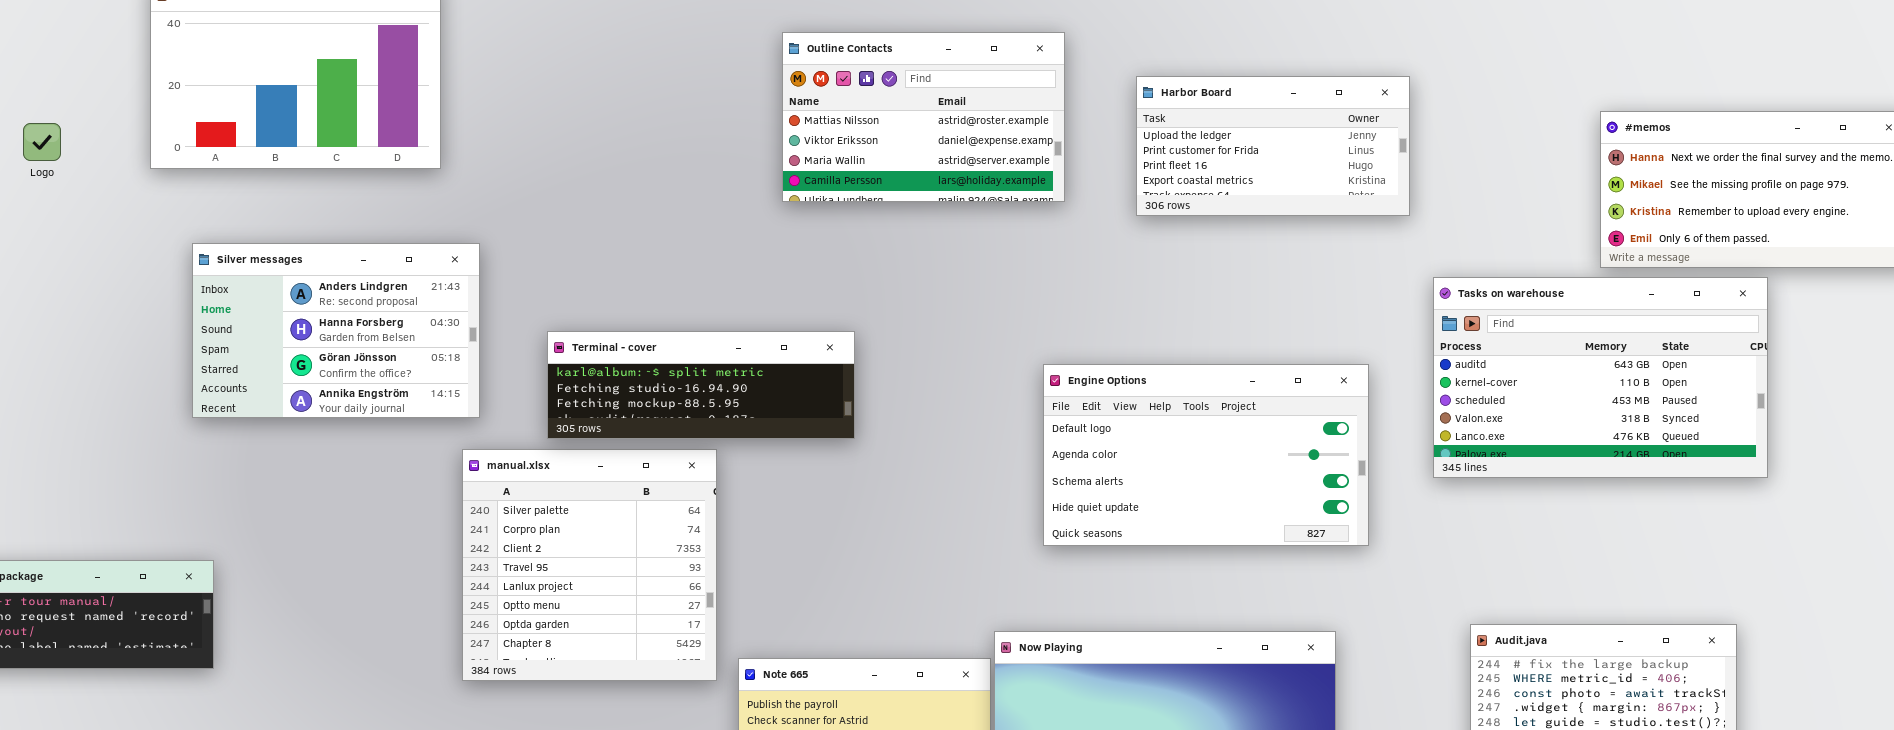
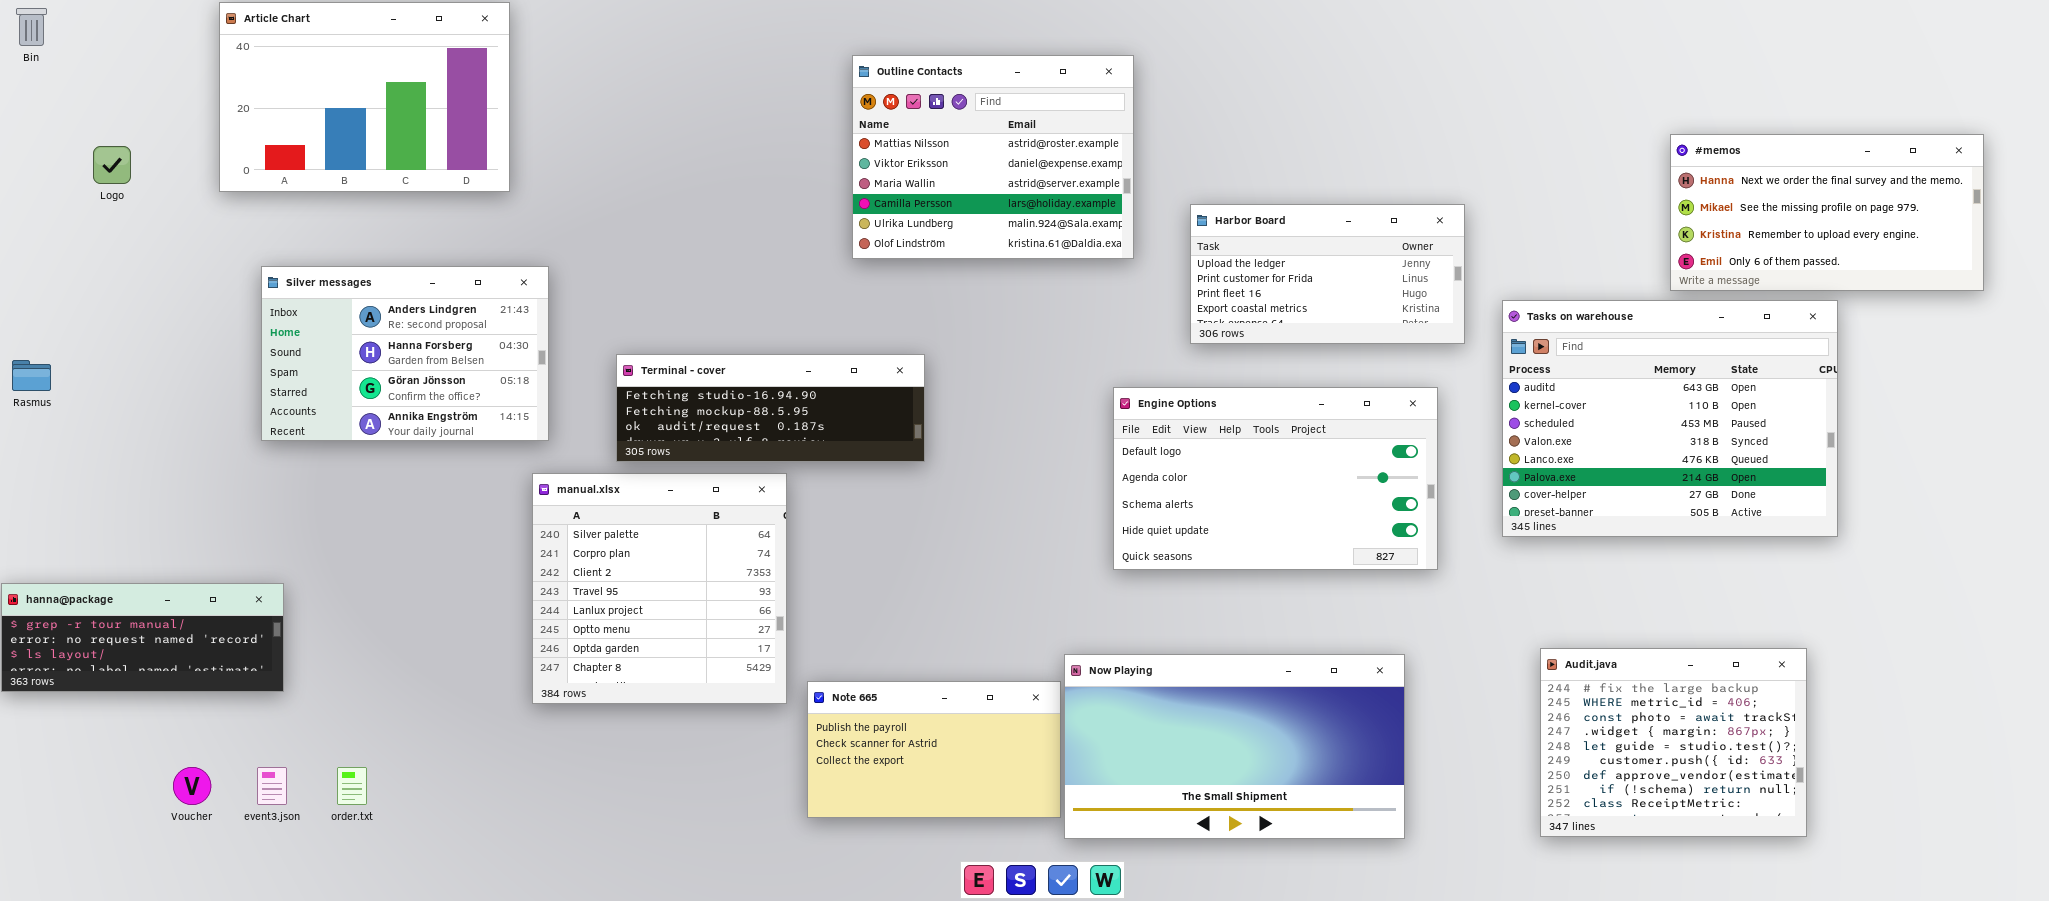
Outline Contacts: [782,32,1065,202] -> [852,55,1134,259], resized
Harbor Board: [1136,76,1410,216] -> [1190,204,1465,344], moved
Tasks on warehouse: [1433,277,1768,478] -> [1502,300,1838,537], resized
Terminal - cover: [547,331,855,439] -> [616,354,925,462], scrolled down 1 row

